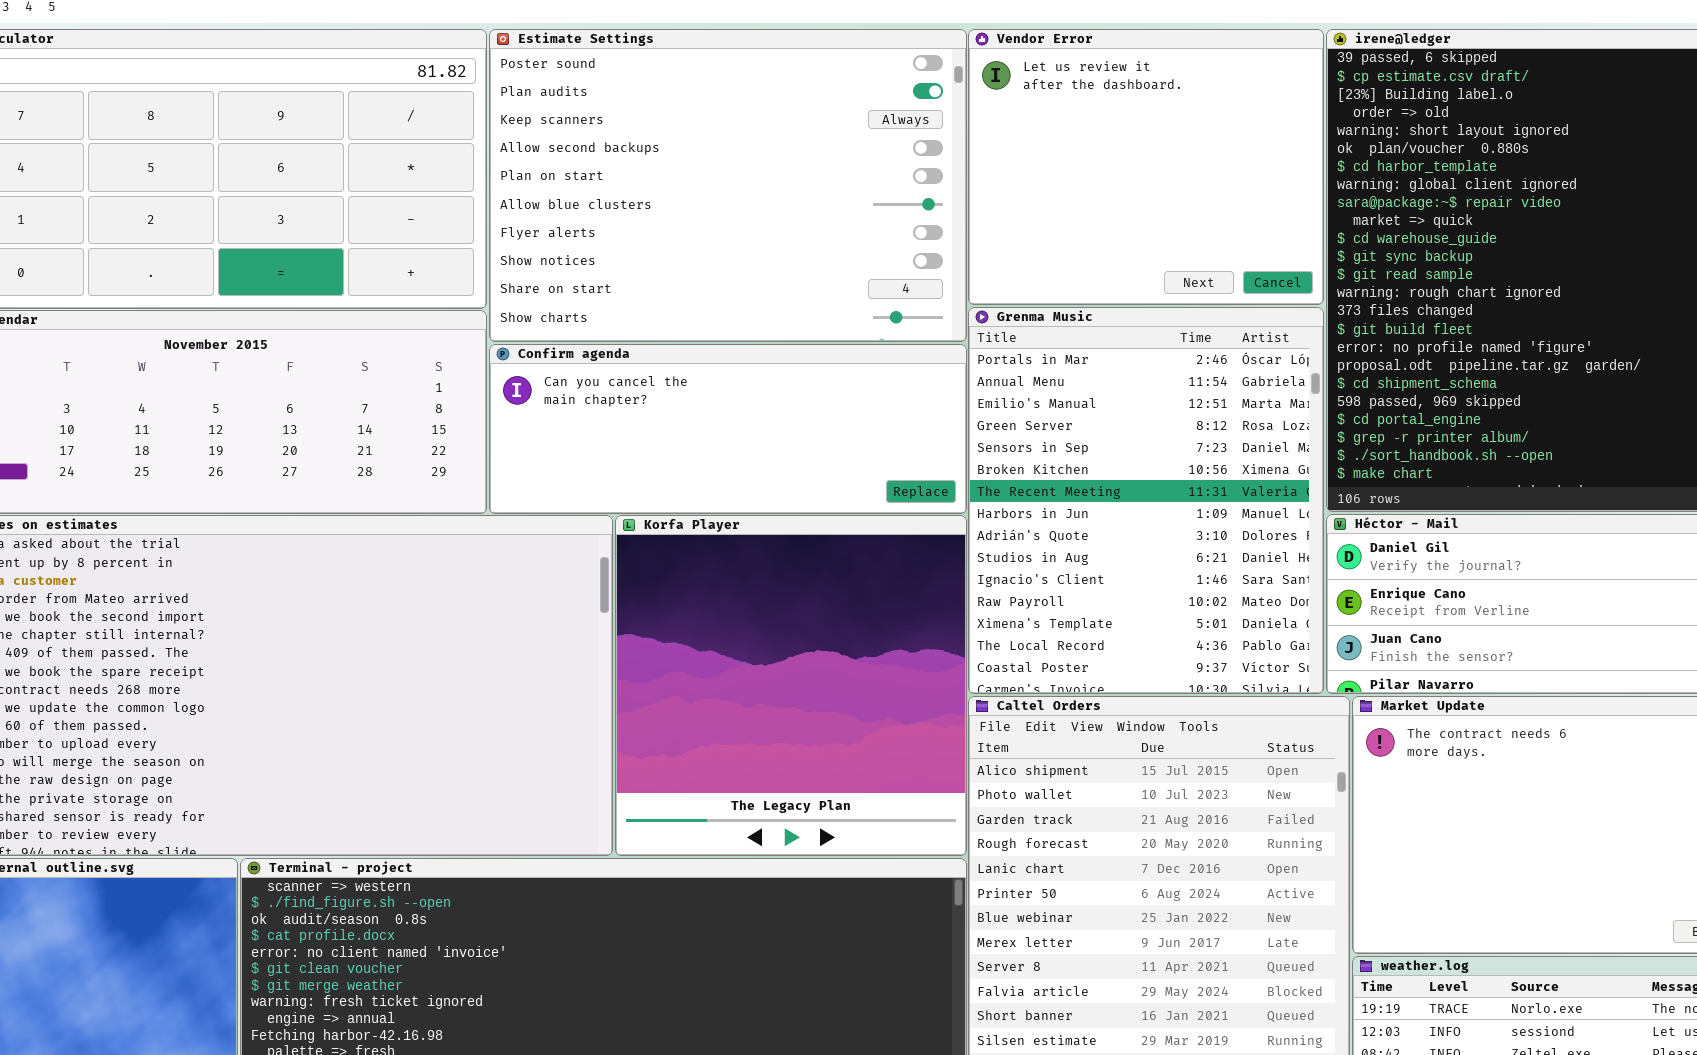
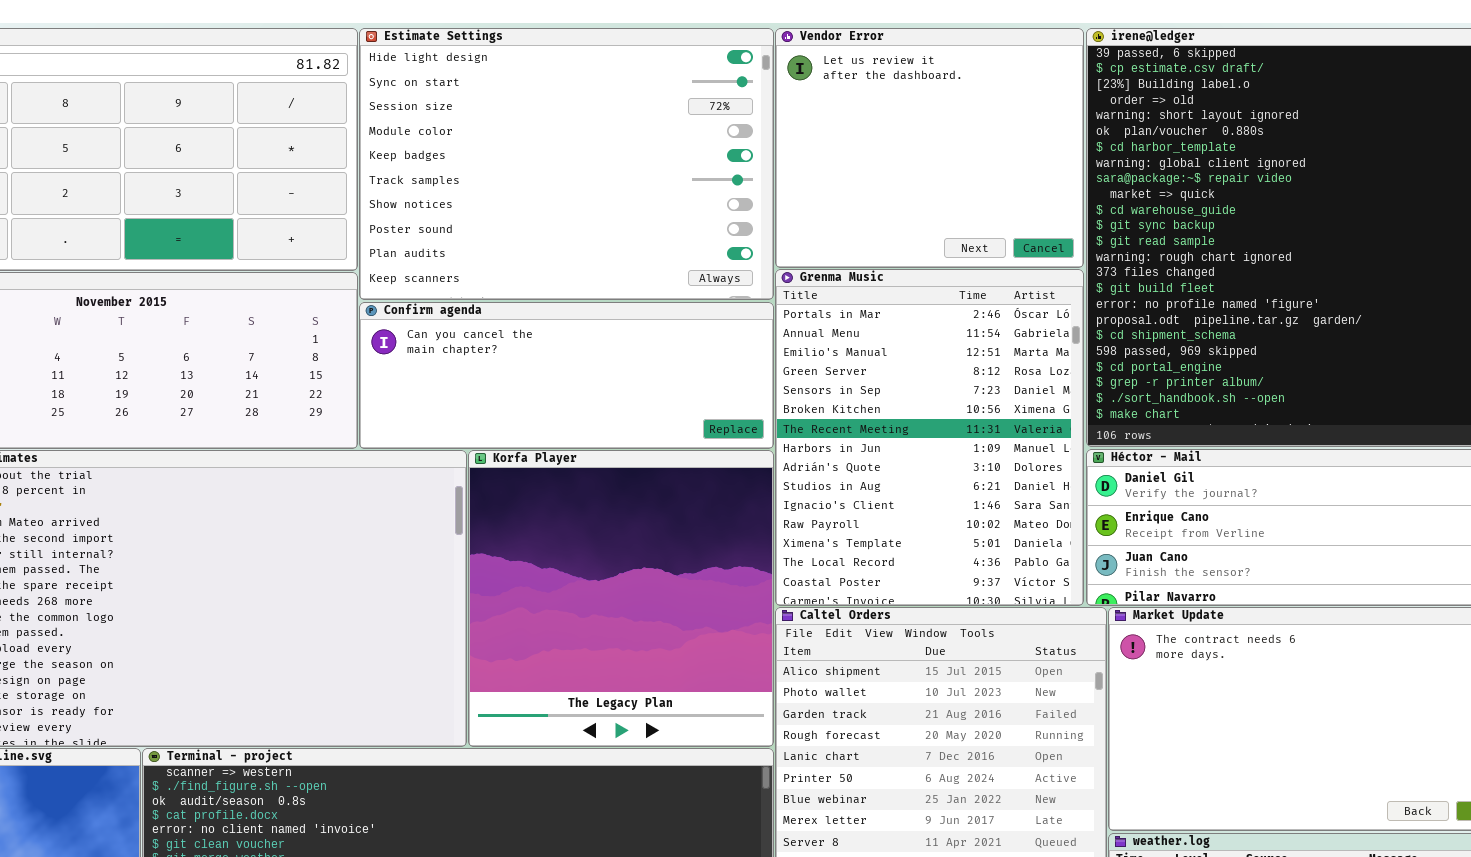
Estimate Settings: [489,29,967,342] -> [359,28,774,300], scrolled up 7 rows

